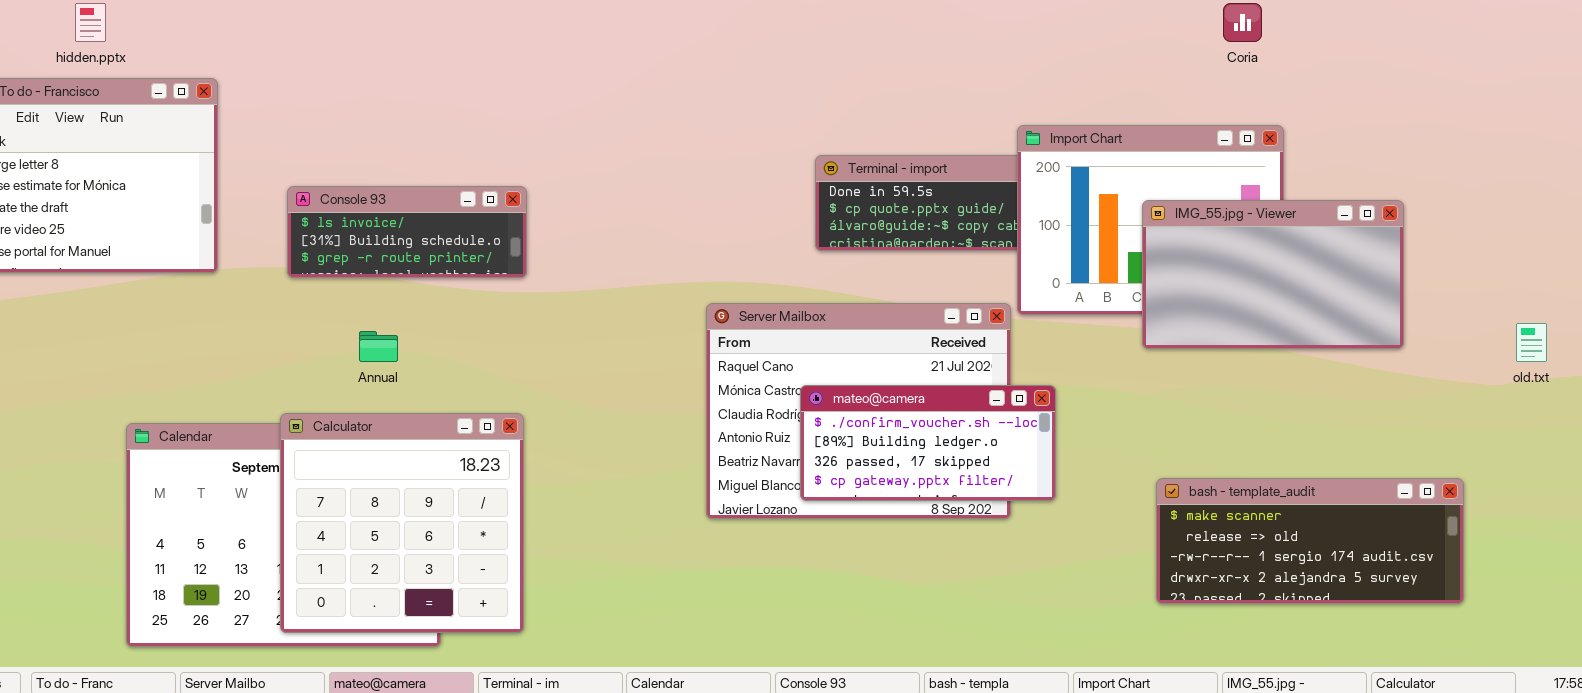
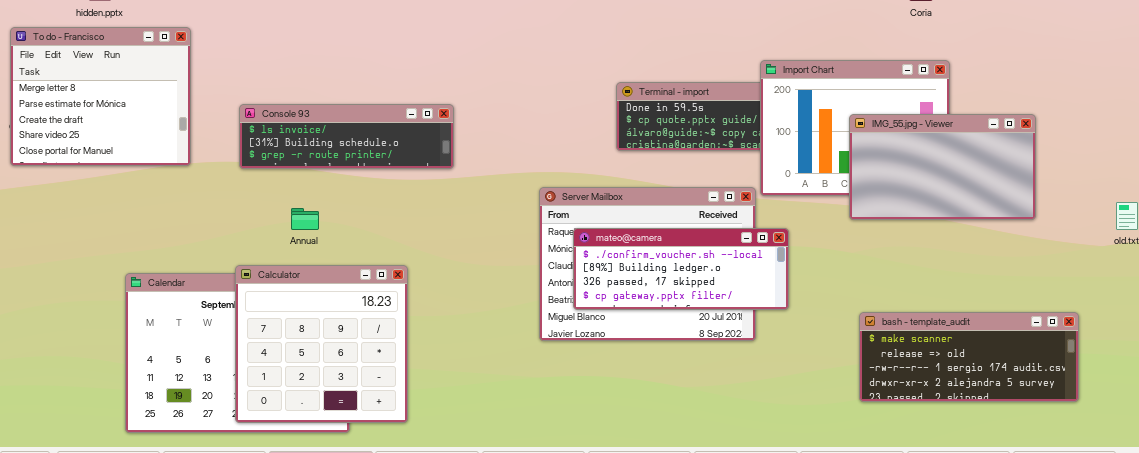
Console 93: [287,186,527,278] -> [239,104,454,169], resized
mateo@camera: [800,385,1056,501] -> [573,228,789,310], moved, resized

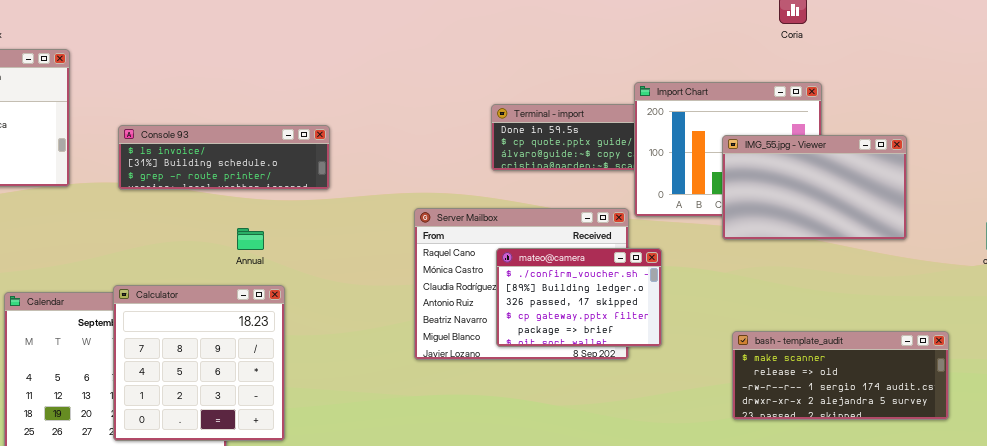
Annual: [291,208,319,230] -> [237,228,264,250], moved
mateo@camera: [573,228,789,310] -> [496,248,662,347], resized

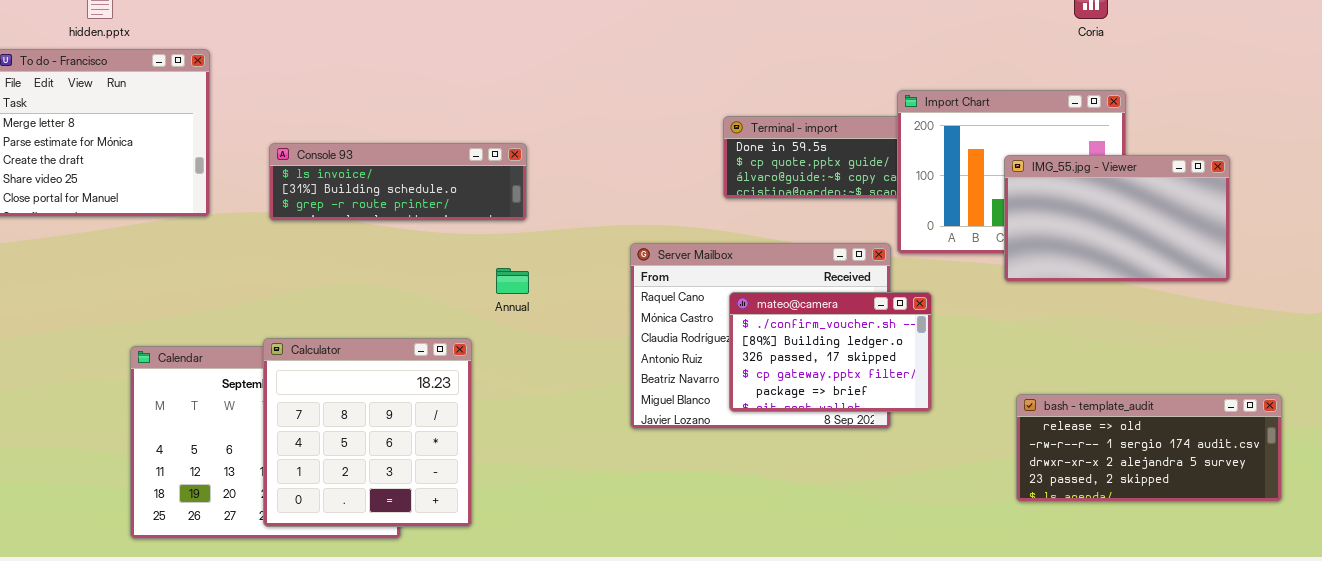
Annual: [237,228,264,250] -> [496,268,529,294], moved
bash - template_audit: [732,331,949,420] -> [1016,394,1282,502], scrolled down 1 row

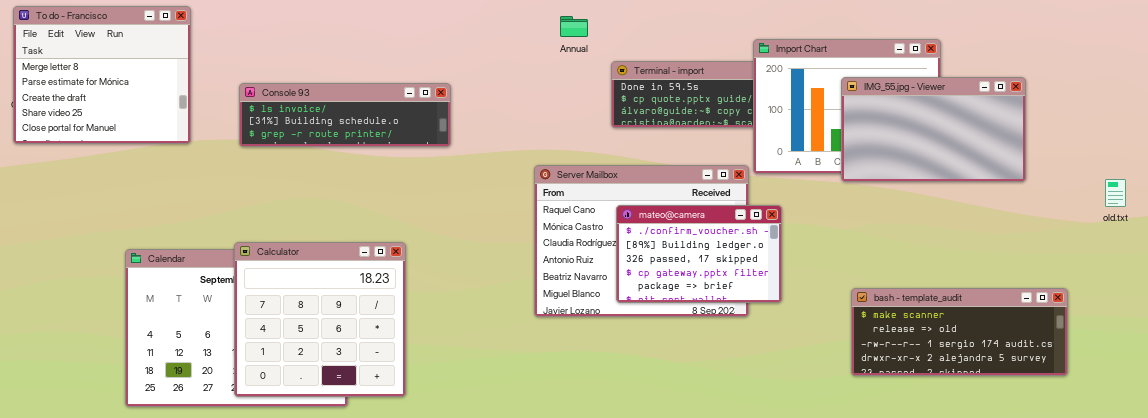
IMG_55.jpg - Viewer: [1004,155,1230,282] -> [841,77,1026,182], moved
Annual: [496,268,529,294] -> [560,16,588,37], moved
bash - template_audit: [1016,394,1282,502] -> [851,288,1068,376], scrolled up 1 row

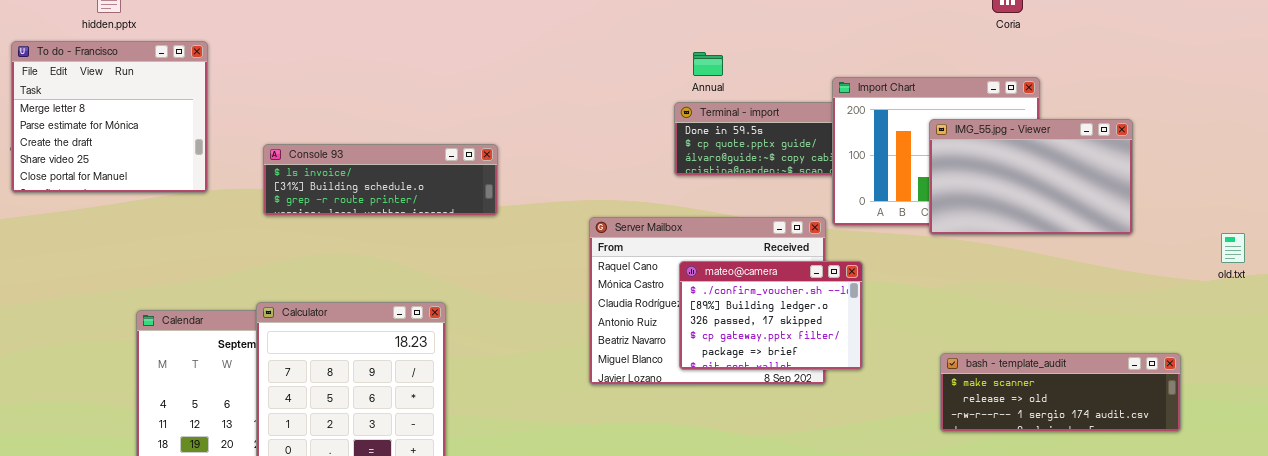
Annual: [560,16,588,37] -> [693,52,723,76], moved
Console 93: [239,83,451,147] -> [263,144,498,216], moved
bash - template_audit: [851,288,1068,376] -> [940,353,1181,432], resized

